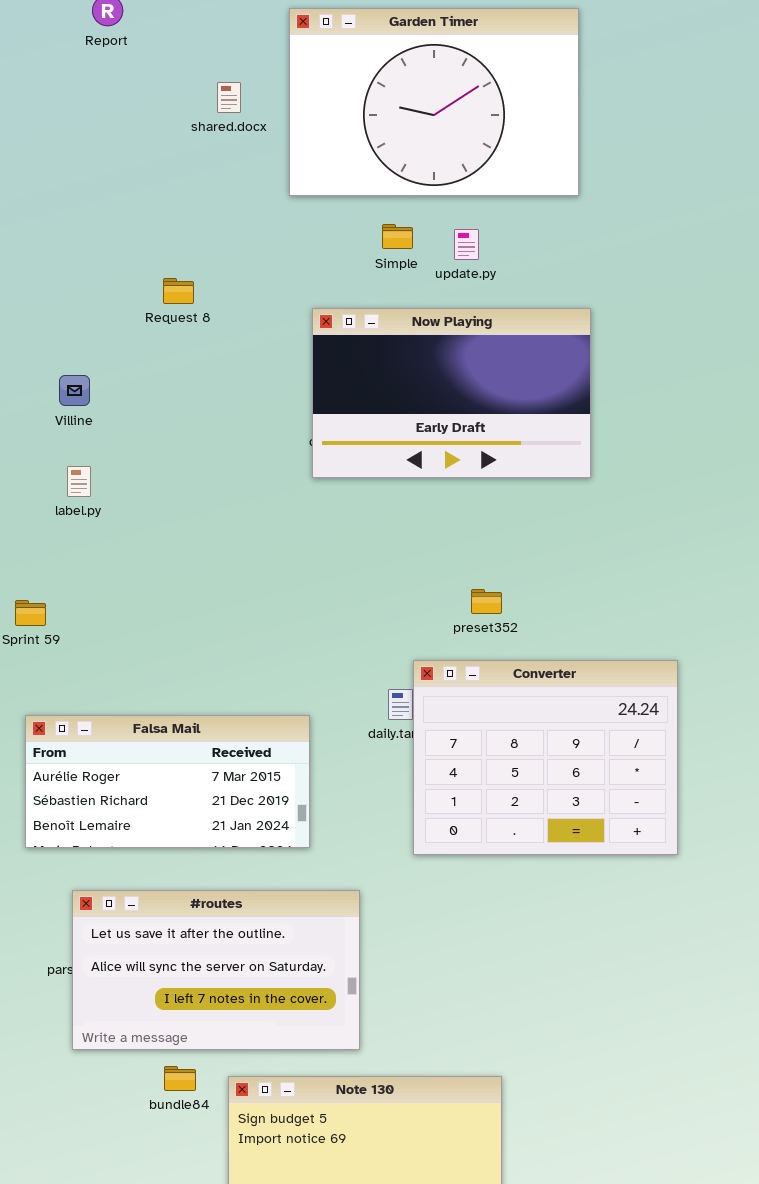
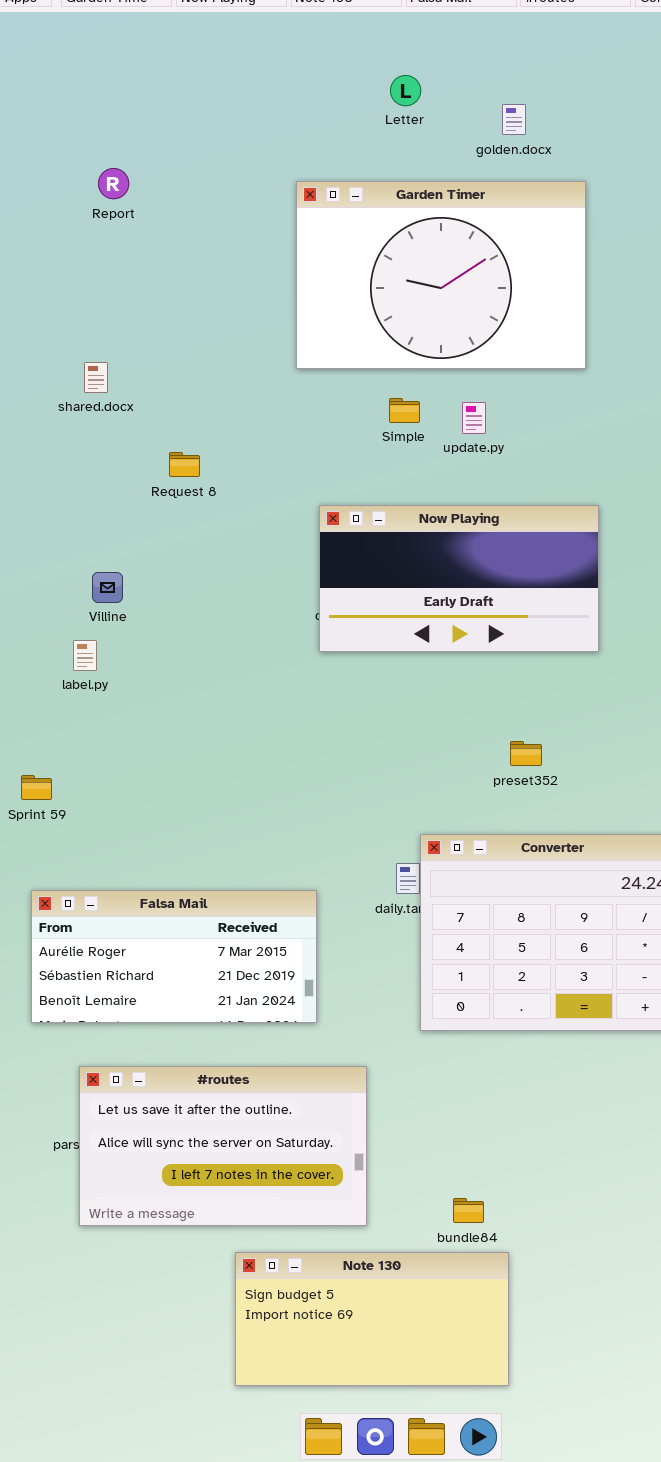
shared.docx: [217,82,241,113] -> [84,362,108,393], moved
Now Playing: [312,308,591,478] -> [319,505,599,652], resized
Villine: [59,375,90,406] -> [92,572,123,603], moved
preset352: [471,589,502,614] -> [510,741,542,766], moved
bundle84: [164,1066,196,1091] -> [453,1198,484,1223], moved

